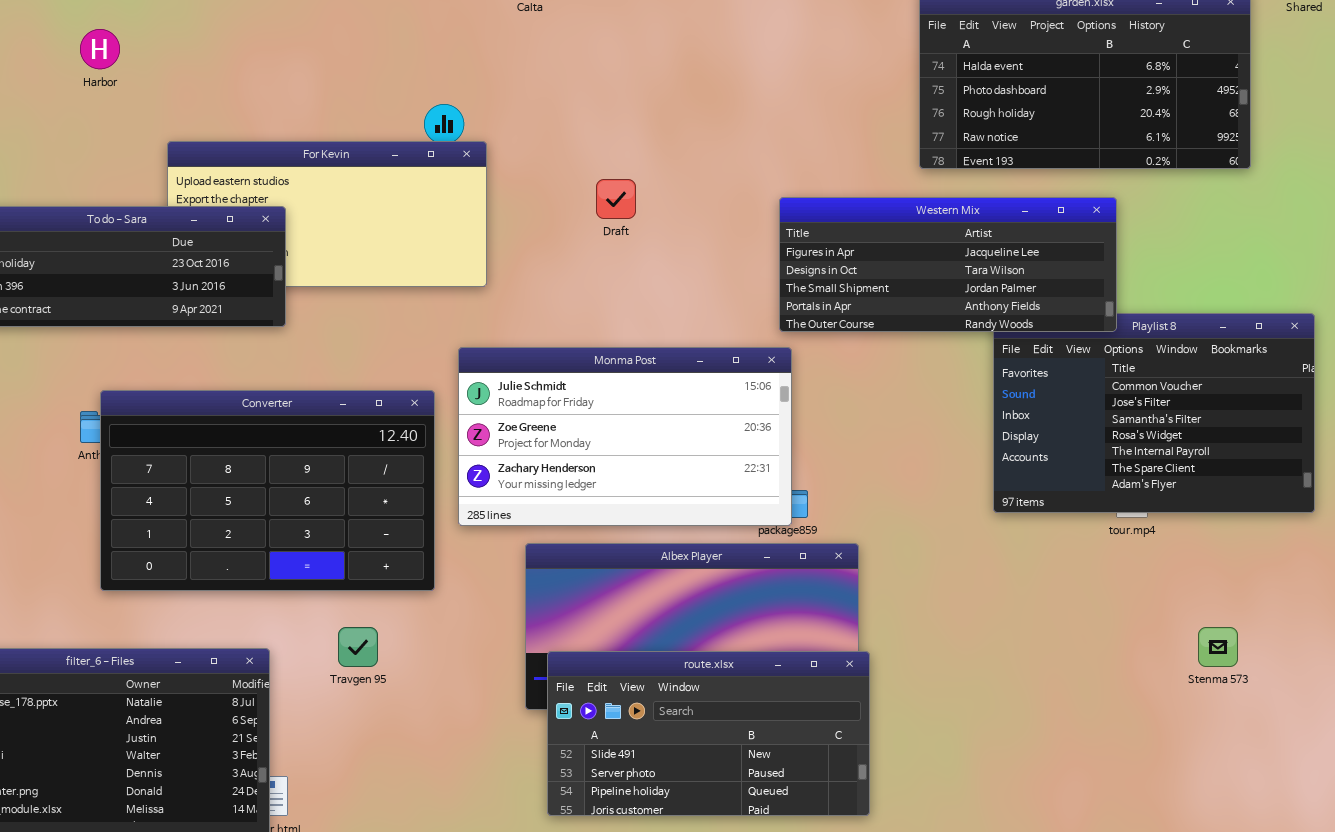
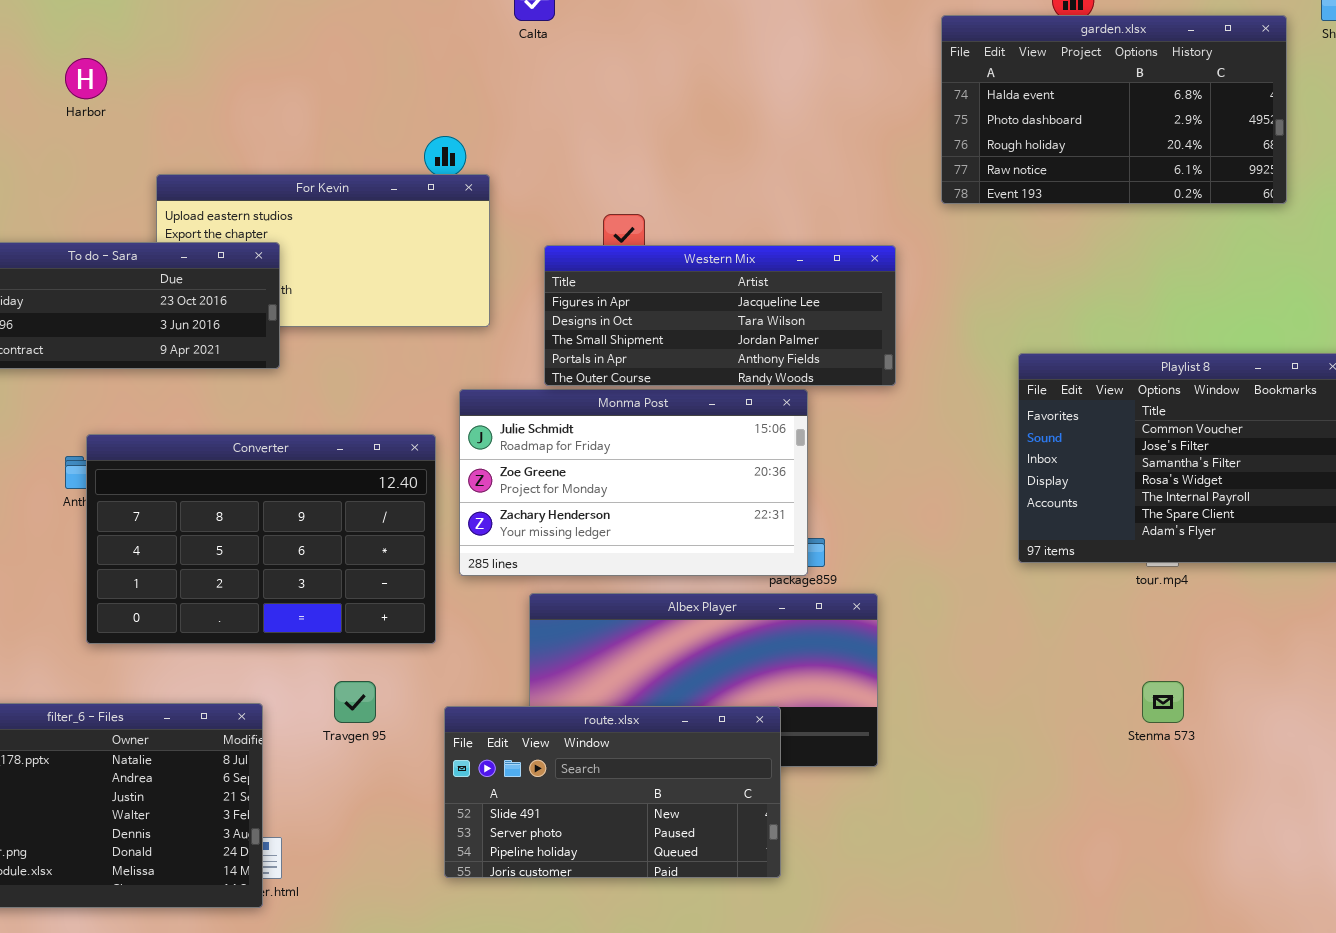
Western Mix: [779,197,1117,332] -> [544,245,896,386], moved
Stenma 573: [1198,627,1238,667] -> [1142,681,1184,723], moved
route.xlsx: [547,651,870,816] -> [444,706,781,878], moved

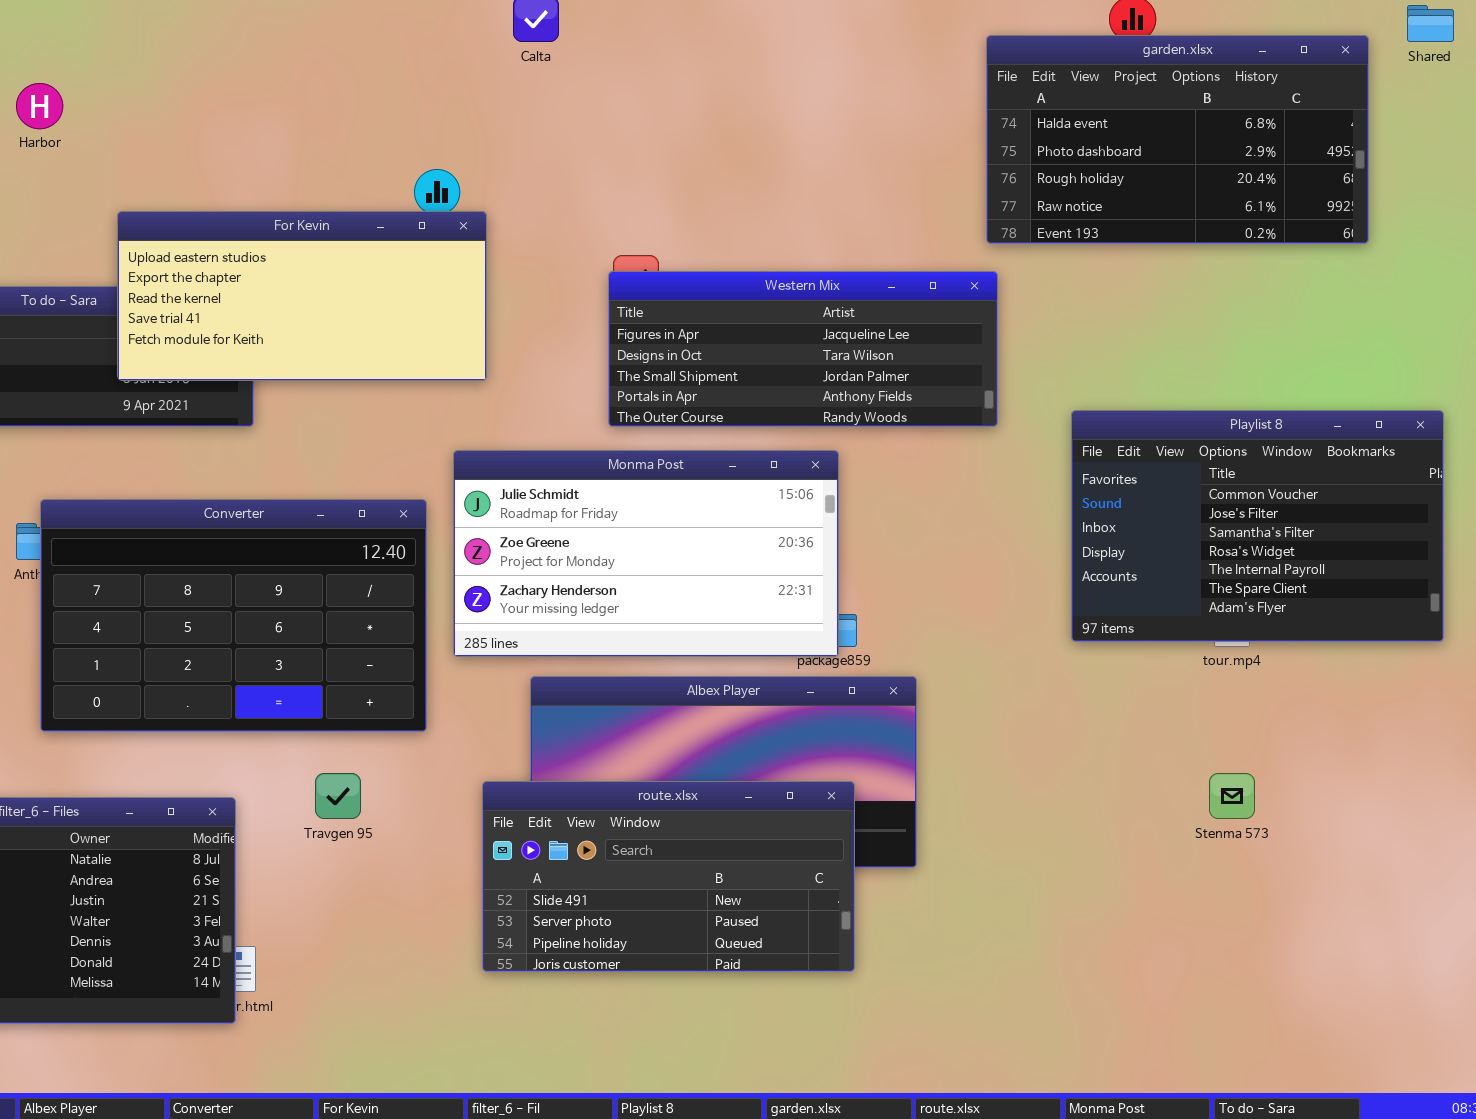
For Kevin: [156,174,490,327] -> [117,211,487,381], raised
Western Mix: [544,245,896,386] -> [608,271,998,427], moved
route.xlsx: [444,706,781,878] -> [482,781,855,972], moved

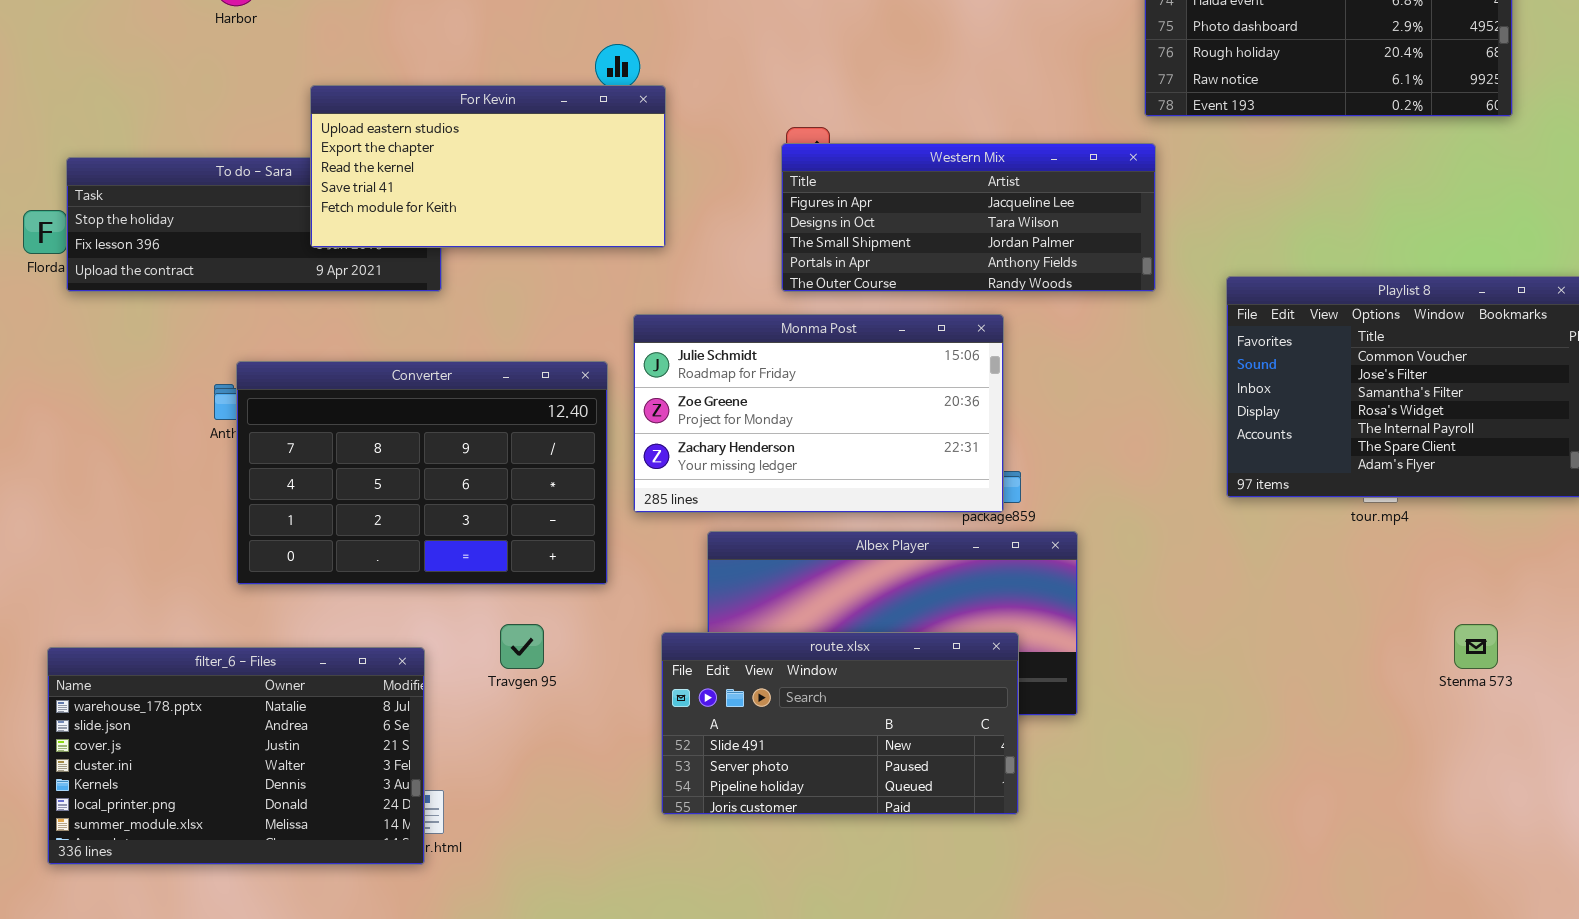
Stenma 573: [1209,773,1255,819] -> [1454,624,1498,669], moved

